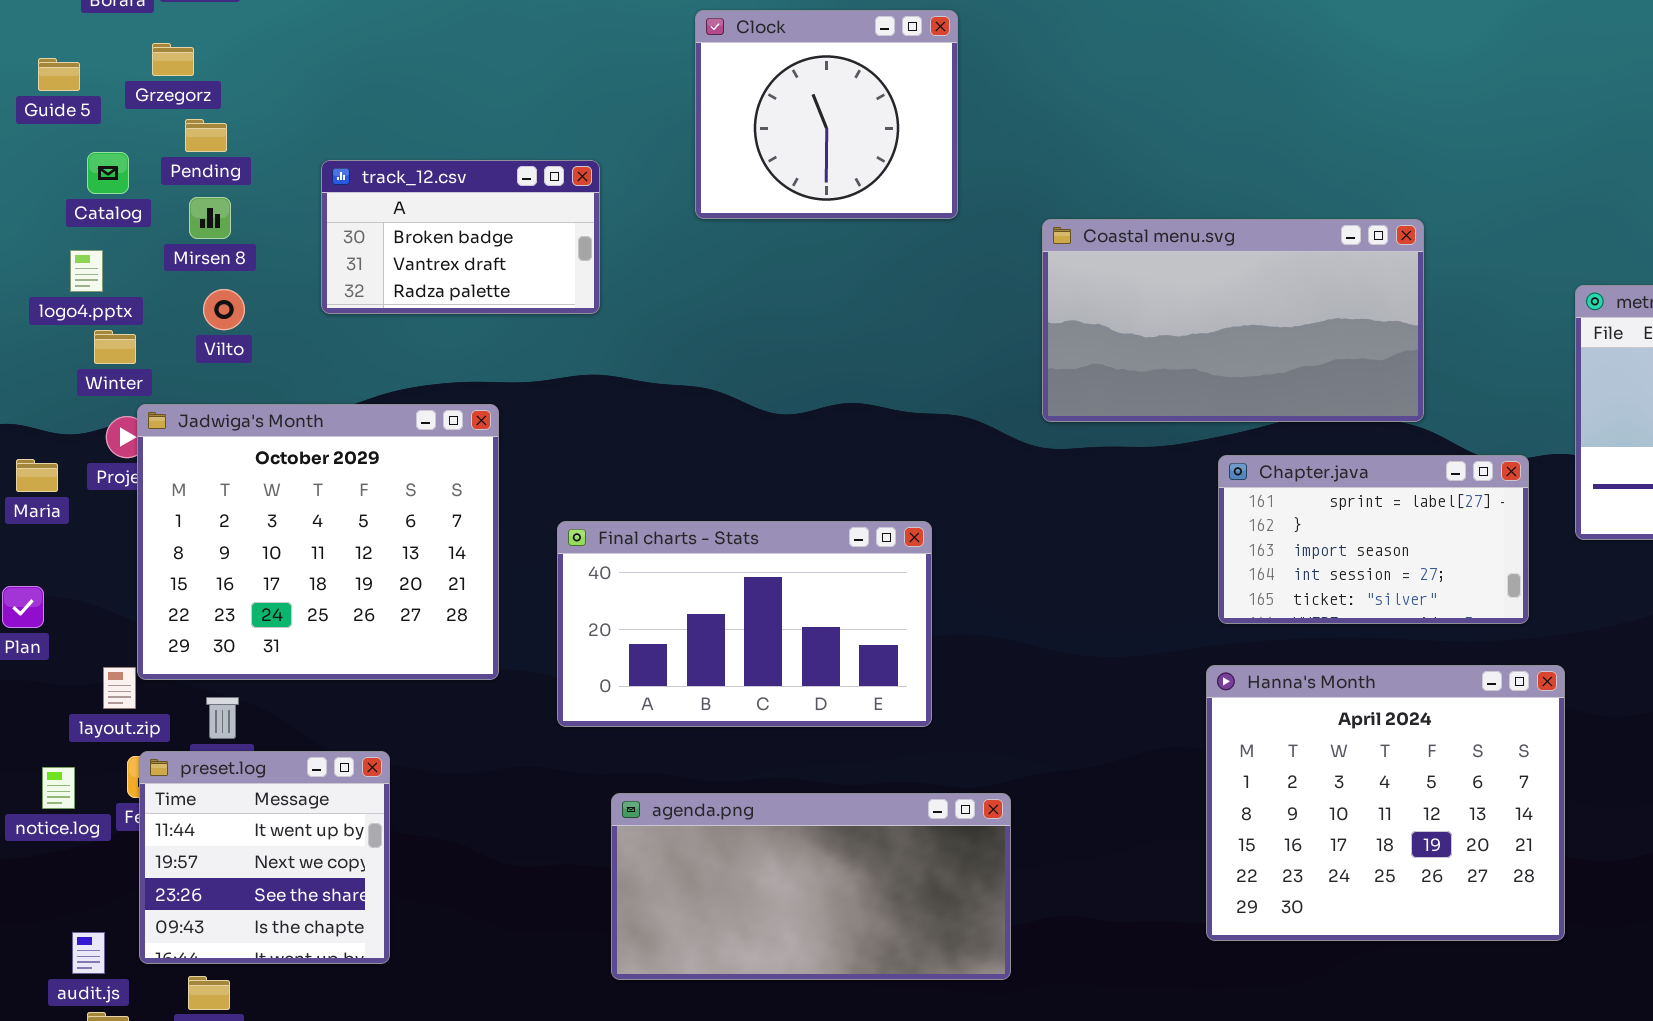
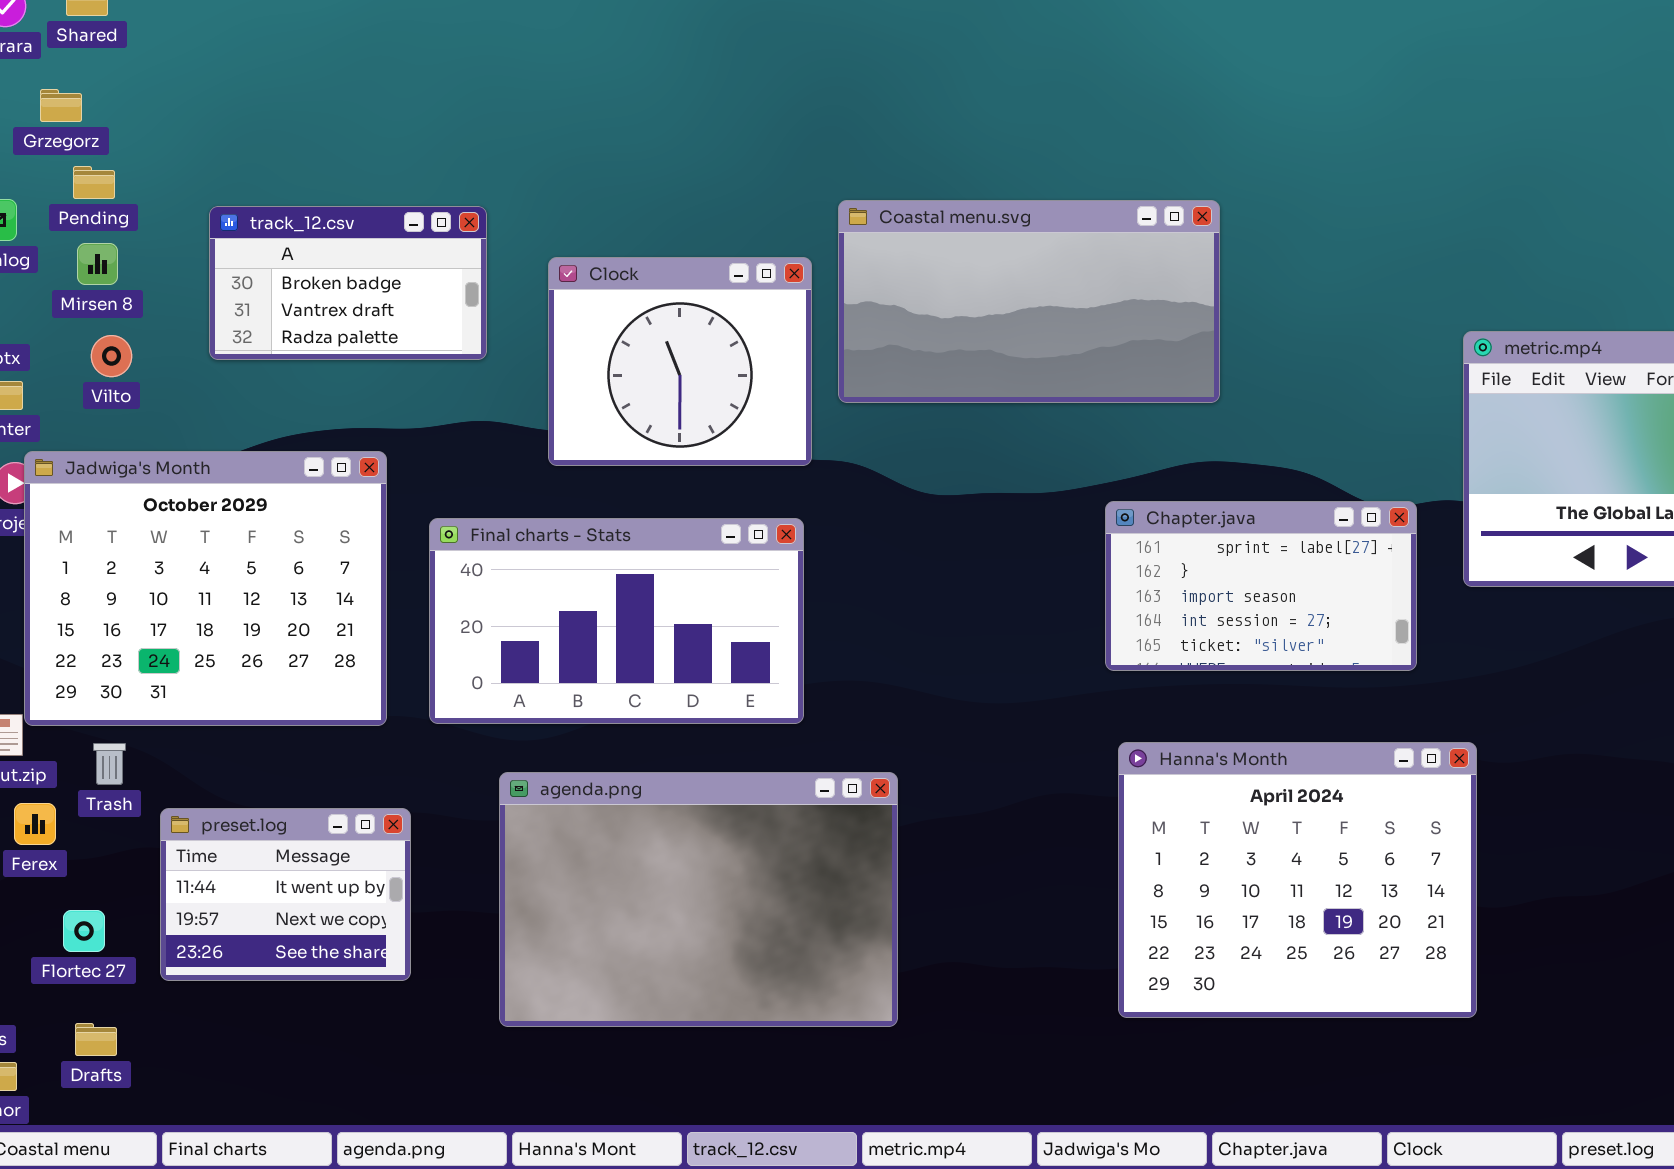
Clock: [695,10,958,219] -> [548,257,812,466], moved
Coastal menu.svg: [1042,219,1424,422] -> [838,200,1220,403], moved
Final charts - Stats: [557,521,932,727] -> [429,518,804,724], moved
Hanna's Month: [1206,665,1565,941] -> [1118,742,1477,1018], moved
preset.log: [139,751,390,964] -> [160,808,411,981], moved, resized
agenda.png: [611,793,1011,980] -> [499,772,898,1027], resized

